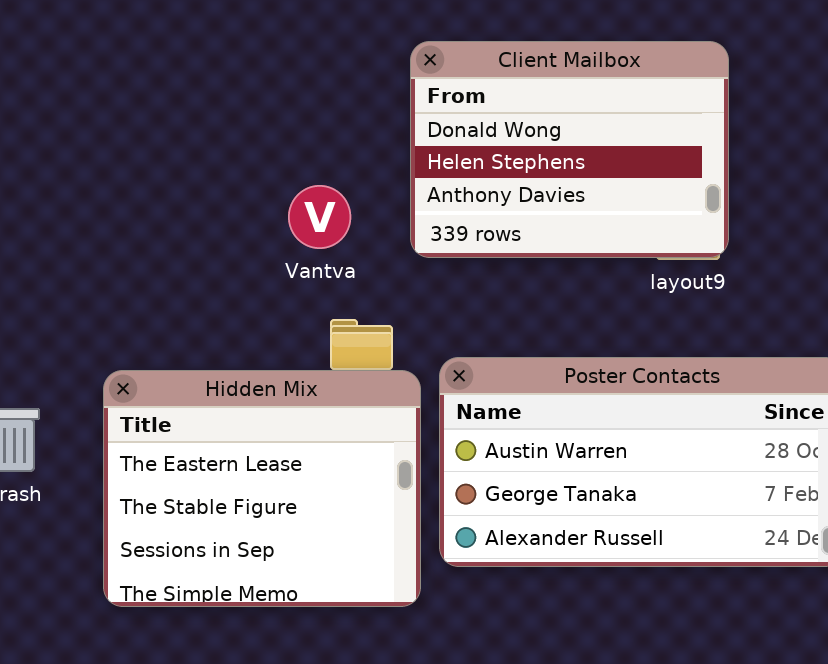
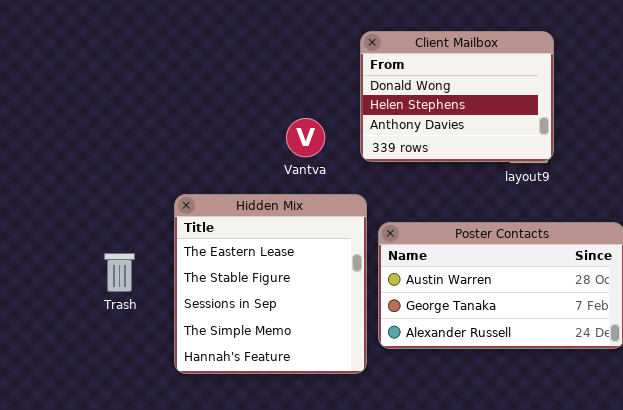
Hidden Mix: [103,370,421,607] -> [174,194,367,374], resized

